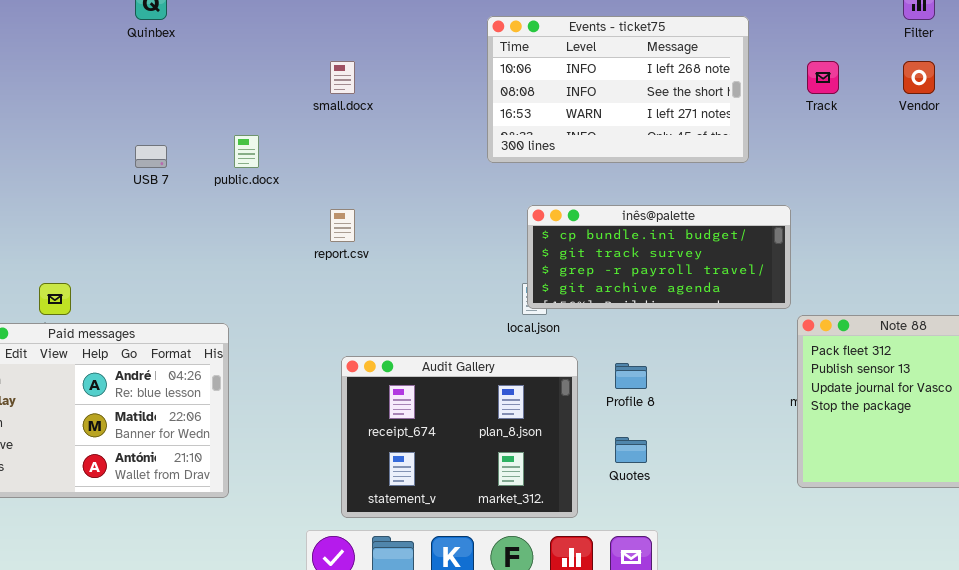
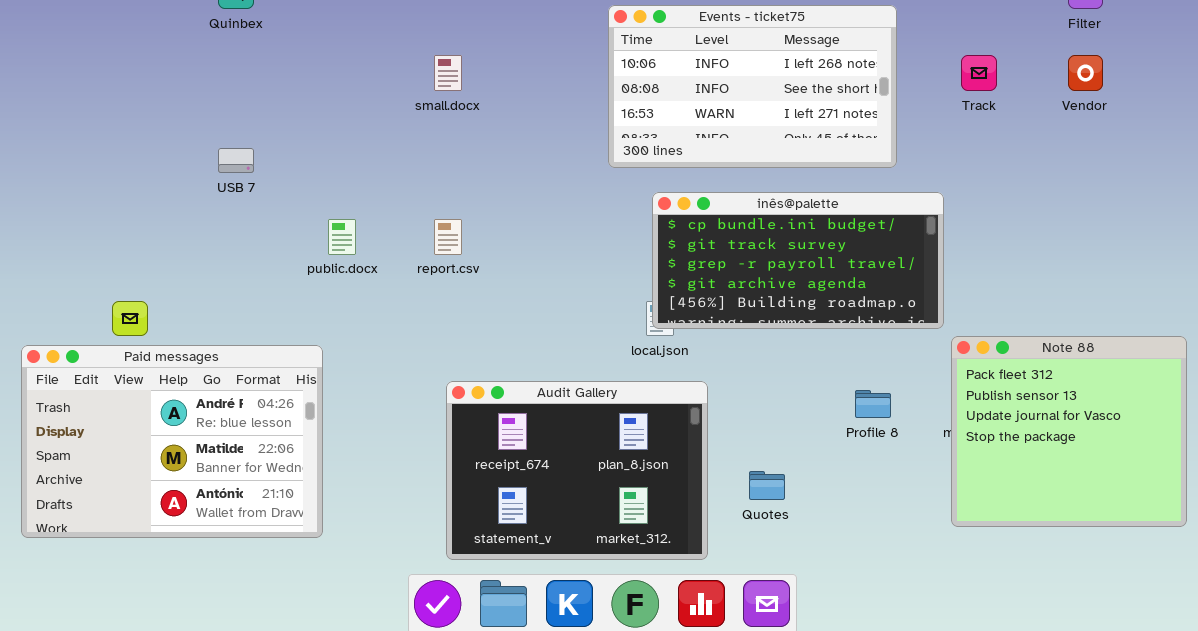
public.docx: [234,135,259,168] -> [328,219,356,255], moved
inês@palette: [527,205,791,309] -> [652,192,944,329], resized
Profile 8: [615,363,647,389] -> [855,390,891,418], moved

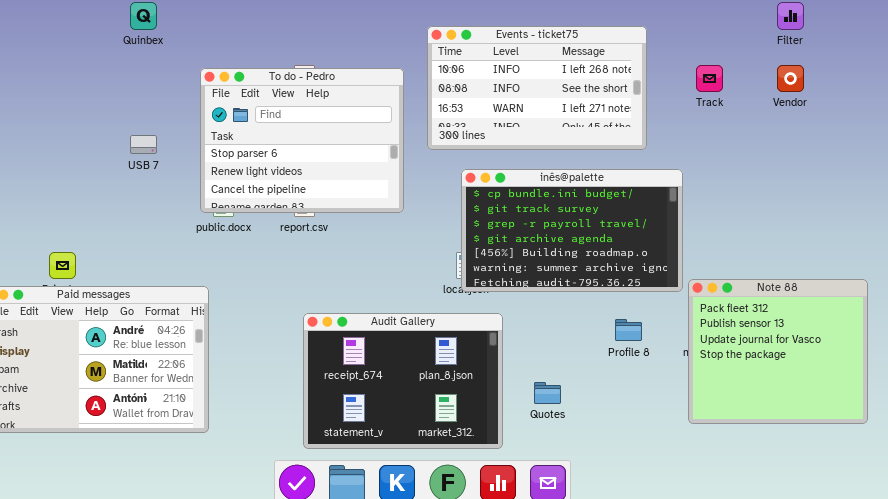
To do - Pedro: none -> [200,68,404,213], opened
inês@palette: [652,192,944,329] -> [461,169,683,292], resized

